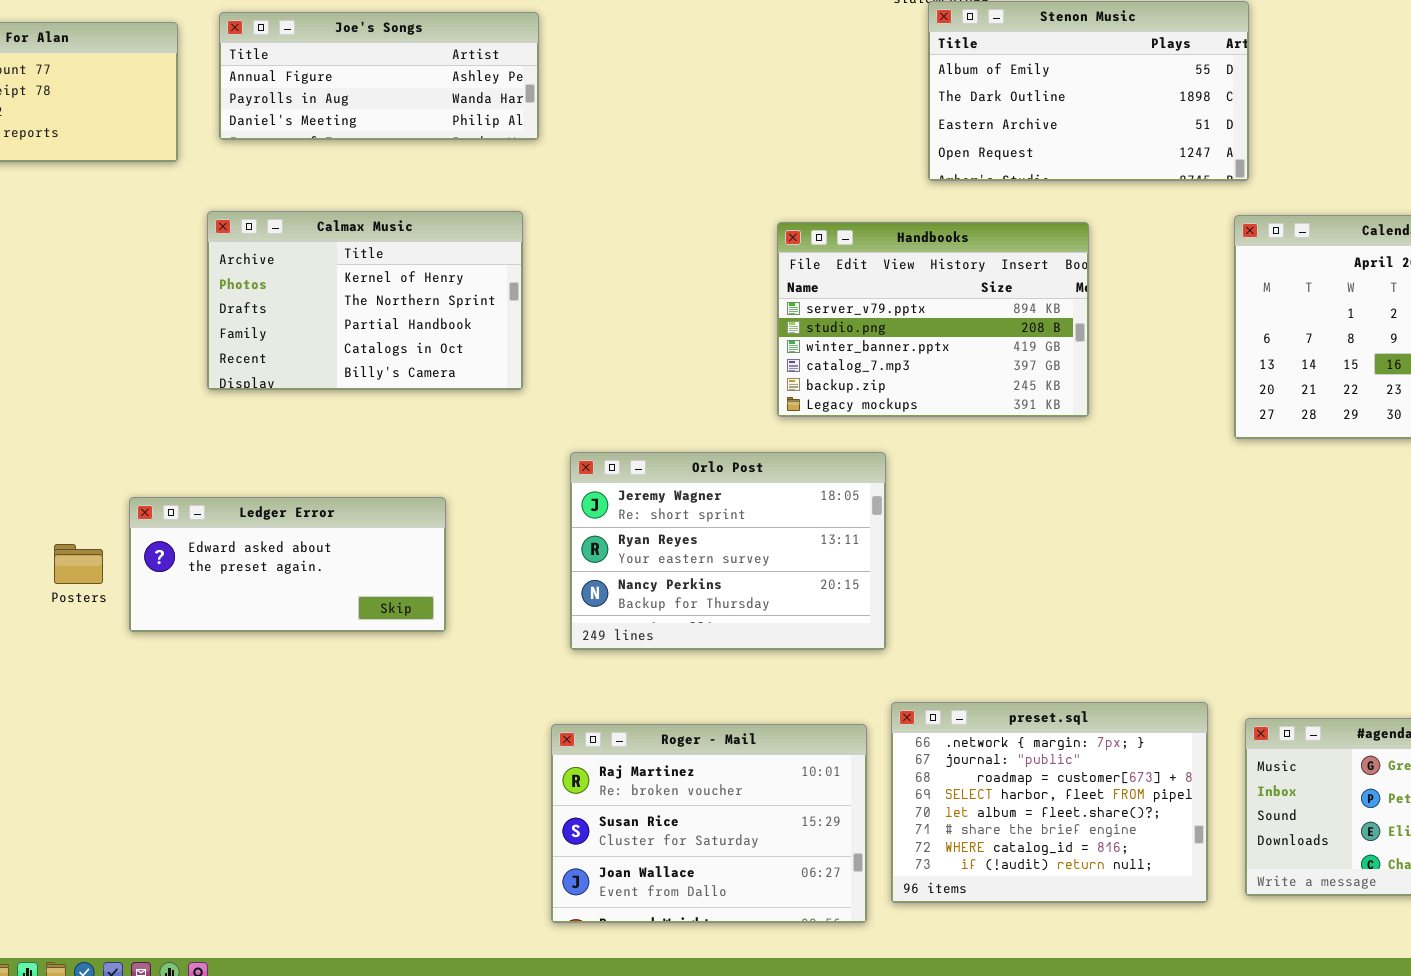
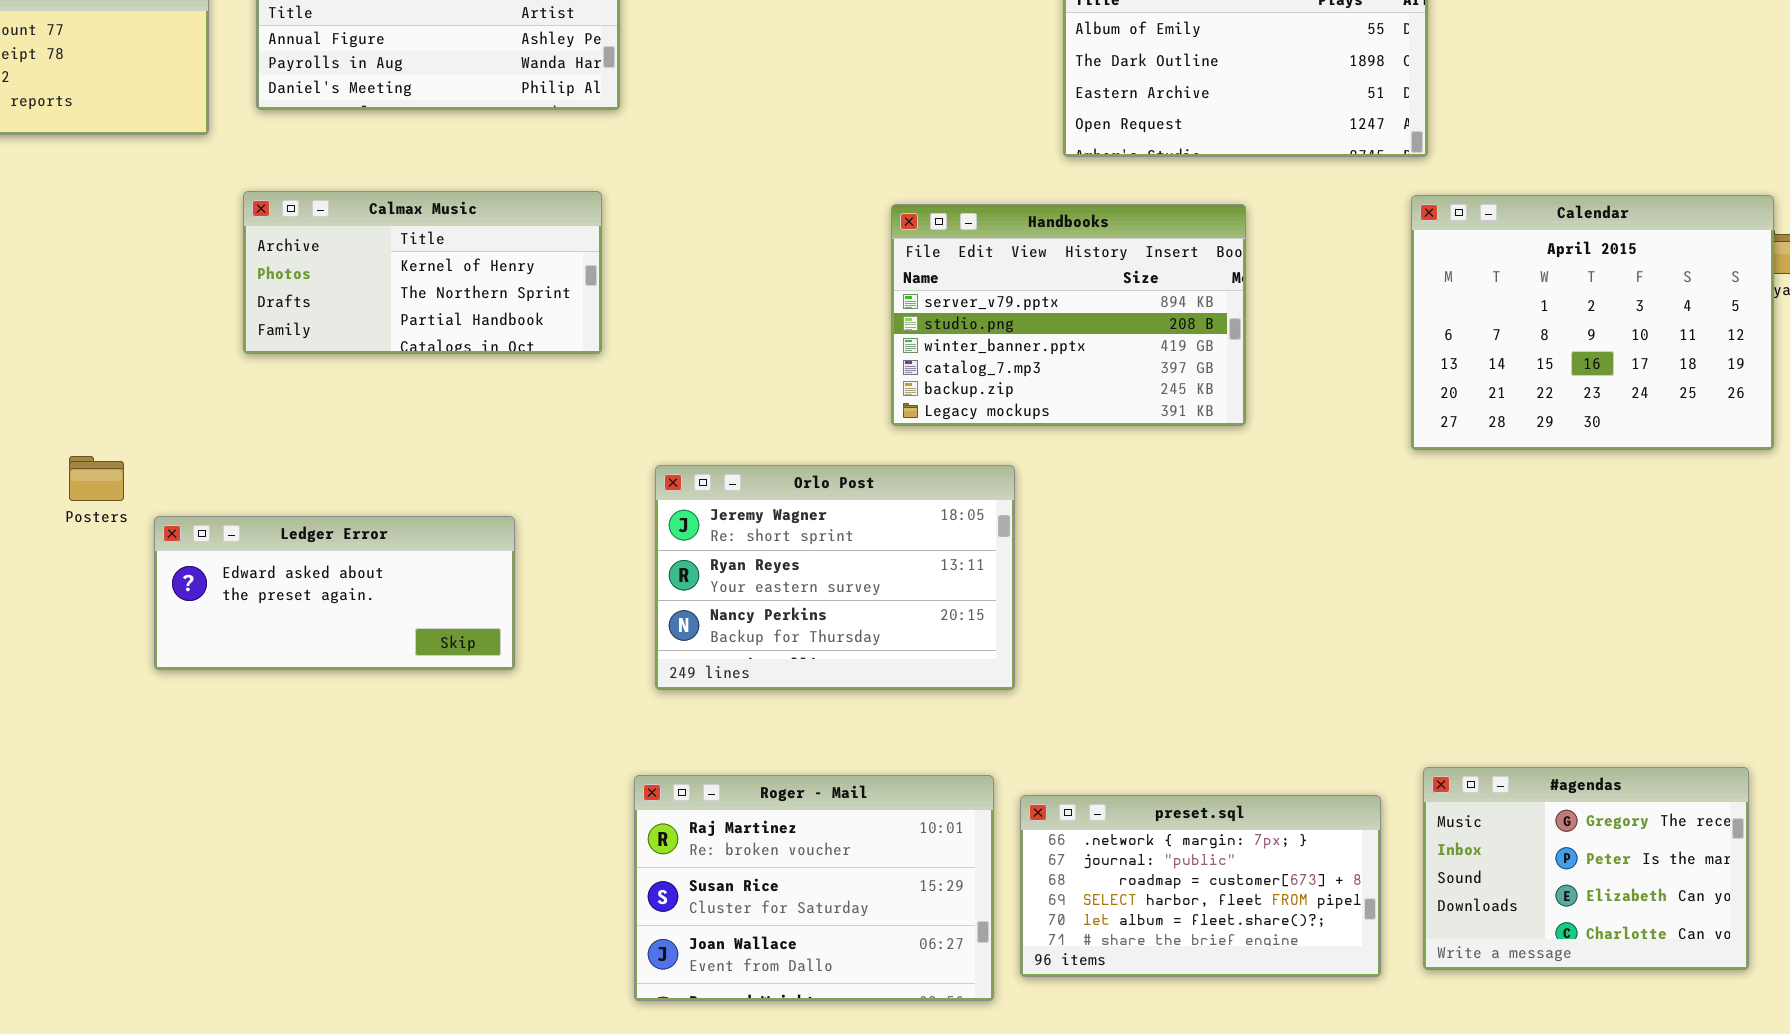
Calmax Music: [207,211,523,390] -> [243,191,602,354], resized
Posters: [54,544,103,584] -> [69,456,124,501], moved
preset.sql: [891,702,1208,903] -> [1020,795,1381,977], resized

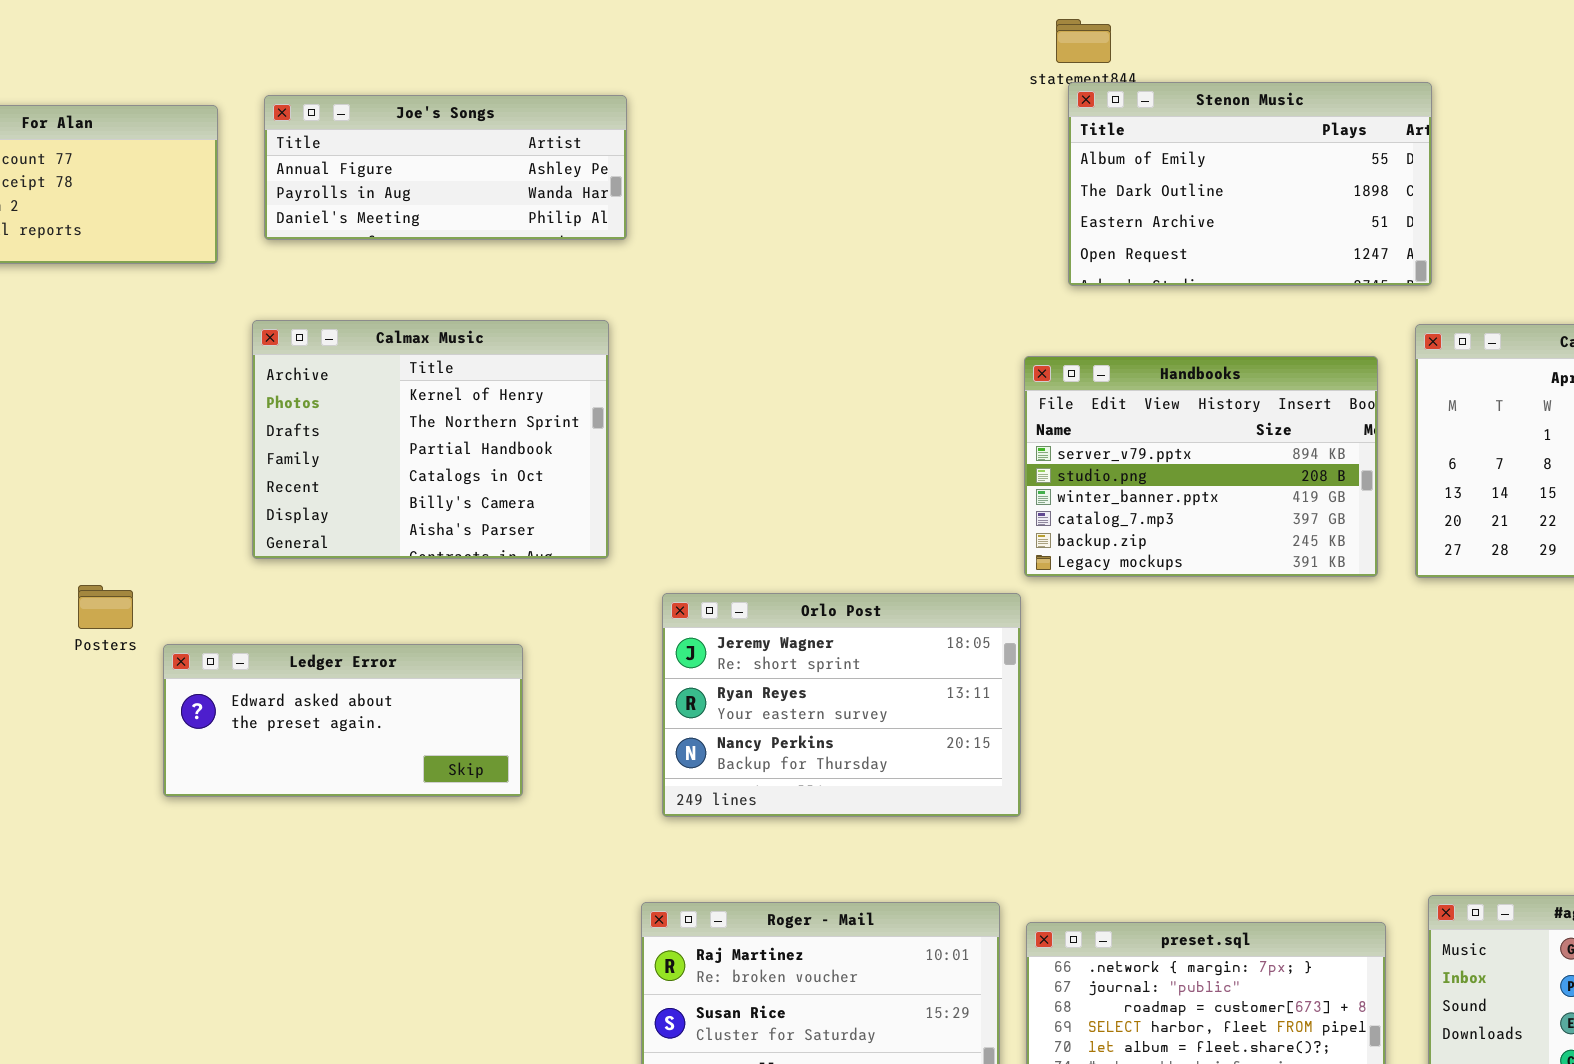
Calmax Music: [243,191,602,354] -> [252,320,609,559], resized
Handbooks: [891,204,1246,426] -> [1024,356,1378,577], moved

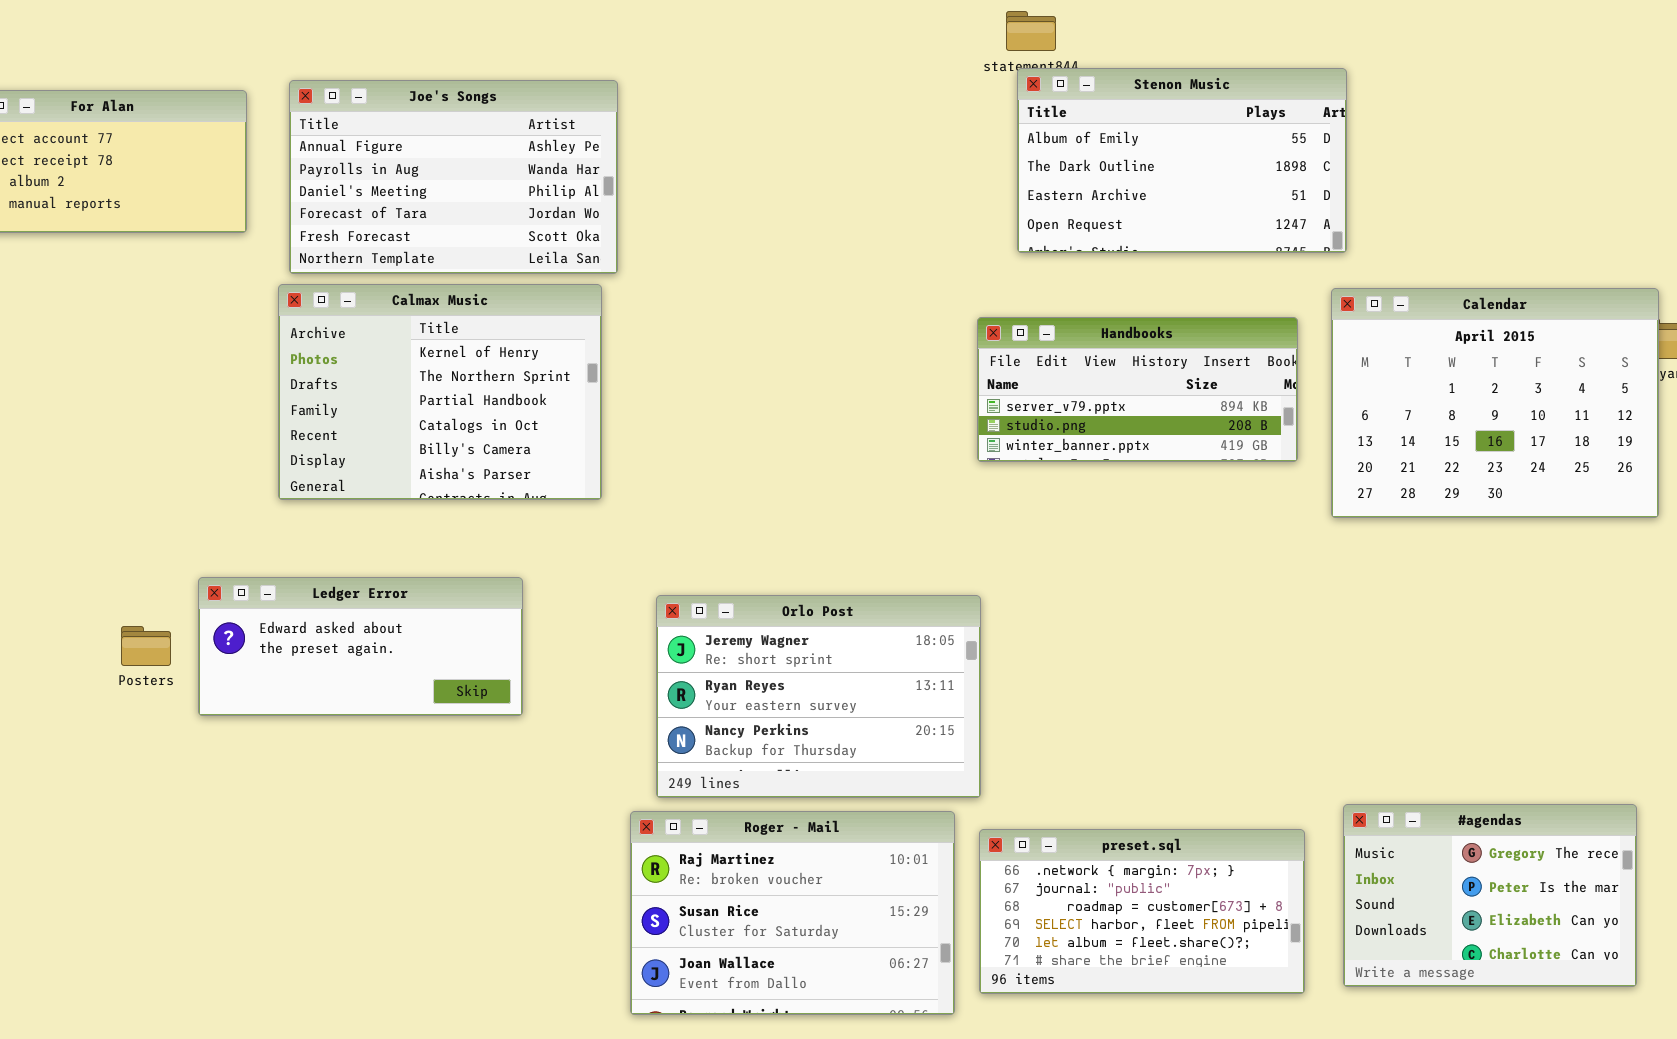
Joe's Songs: [264,95,627,240] -> [289,80,618,274], resized
Handbooks: [1024,356,1378,577] -> [977,317,1298,462], resized
Posters: [78,585,133,629] -> [121,626,171,666], moved
Orlo Post: [662,593,1021,817] -> [656,595,981,798], moved

